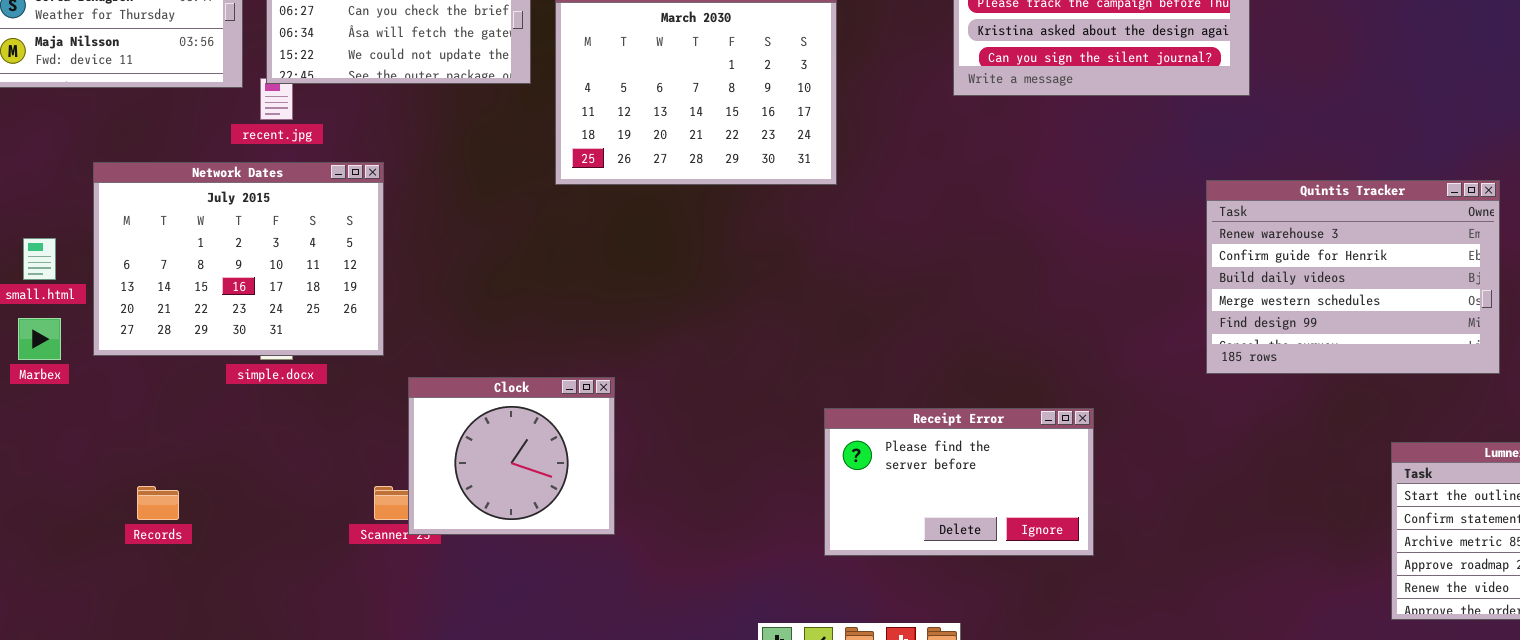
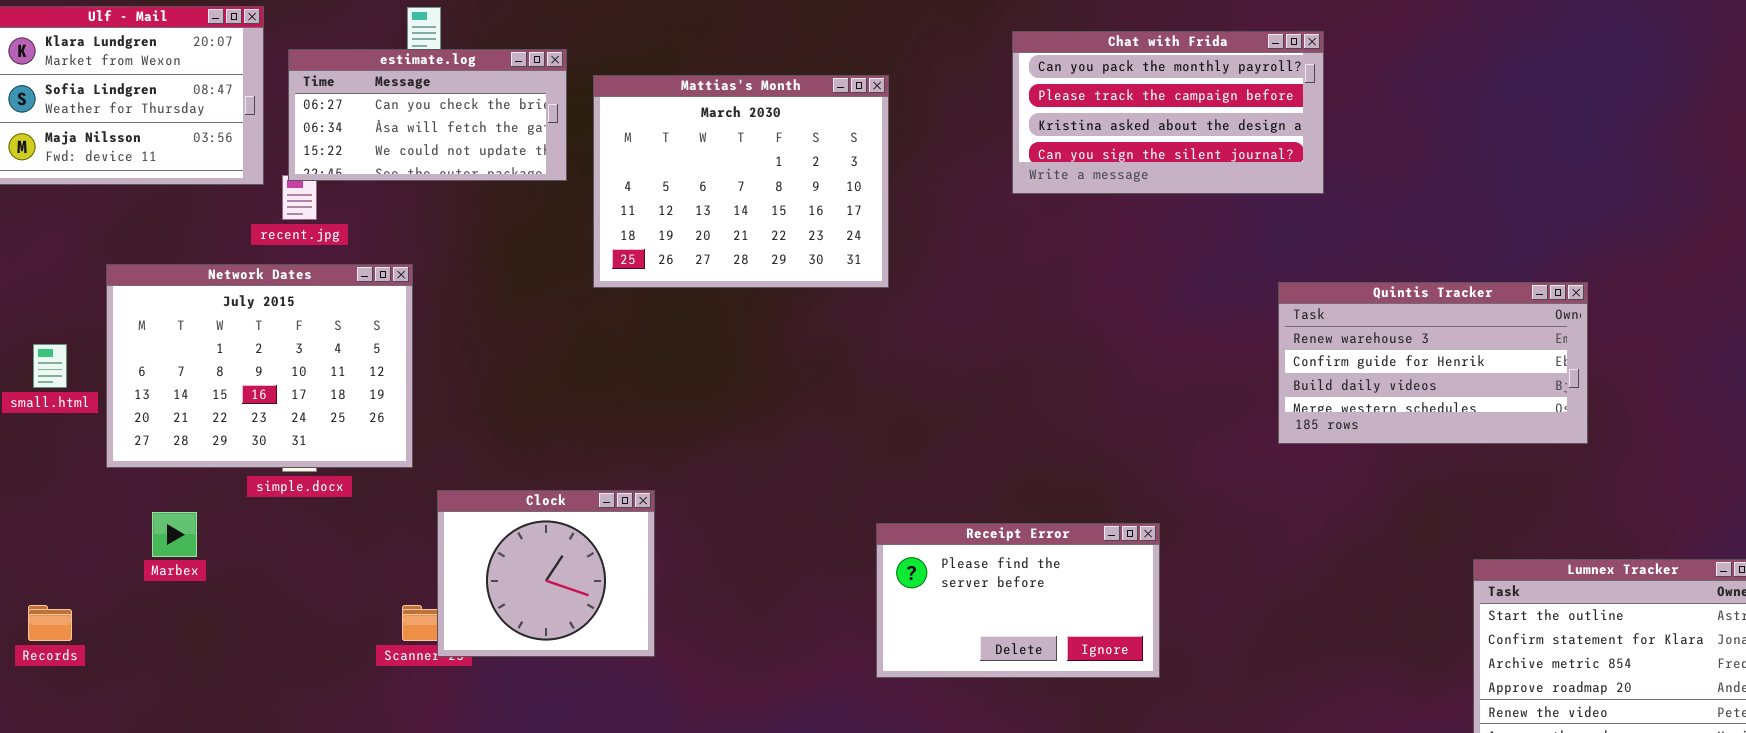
Quintis Tracker: [1206,180,1500,374] -> [1278,282,1588,444], resized
Marbex: [18,318,61,360] -> [152,512,197,557], moved
Records: [137,486,179,520] -> [28,605,72,641], moved

